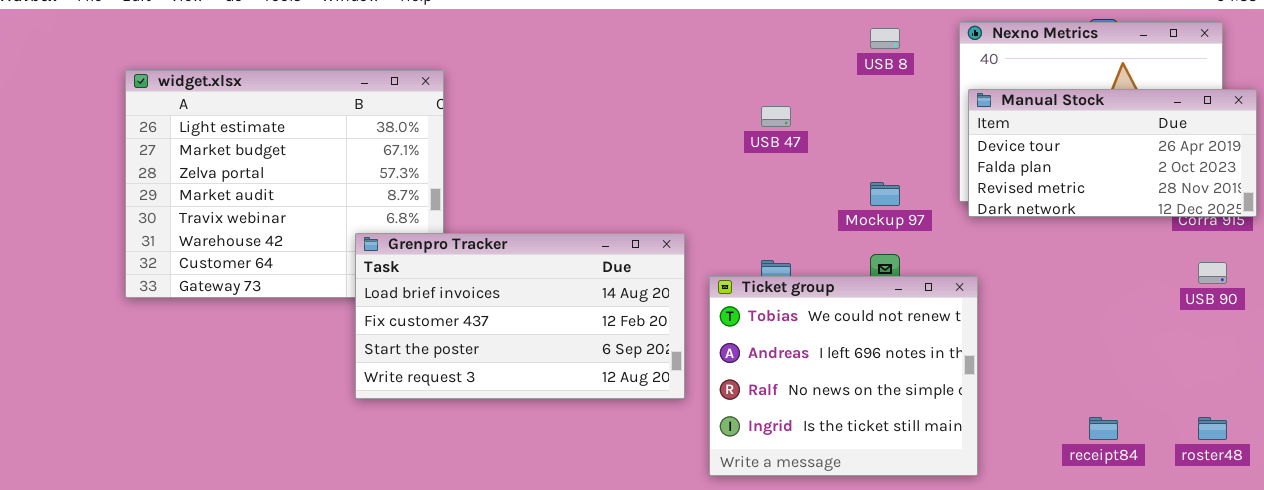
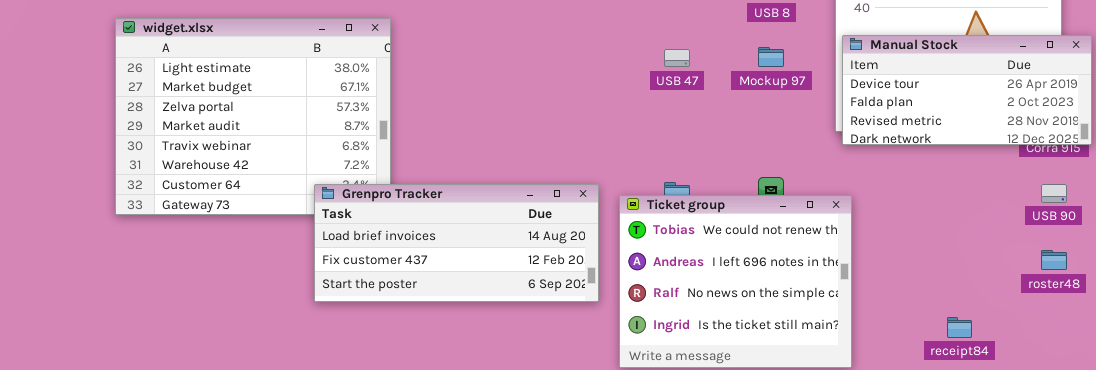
Mockup 97: [870,182,900,206] -> [758,47,784,67], moved
Grenpro Tracker: [355,233,685,399] -> [314,184,599,302], resized
roster48: [1198,417,1227,440] -> [1041,250,1067,270], moved

